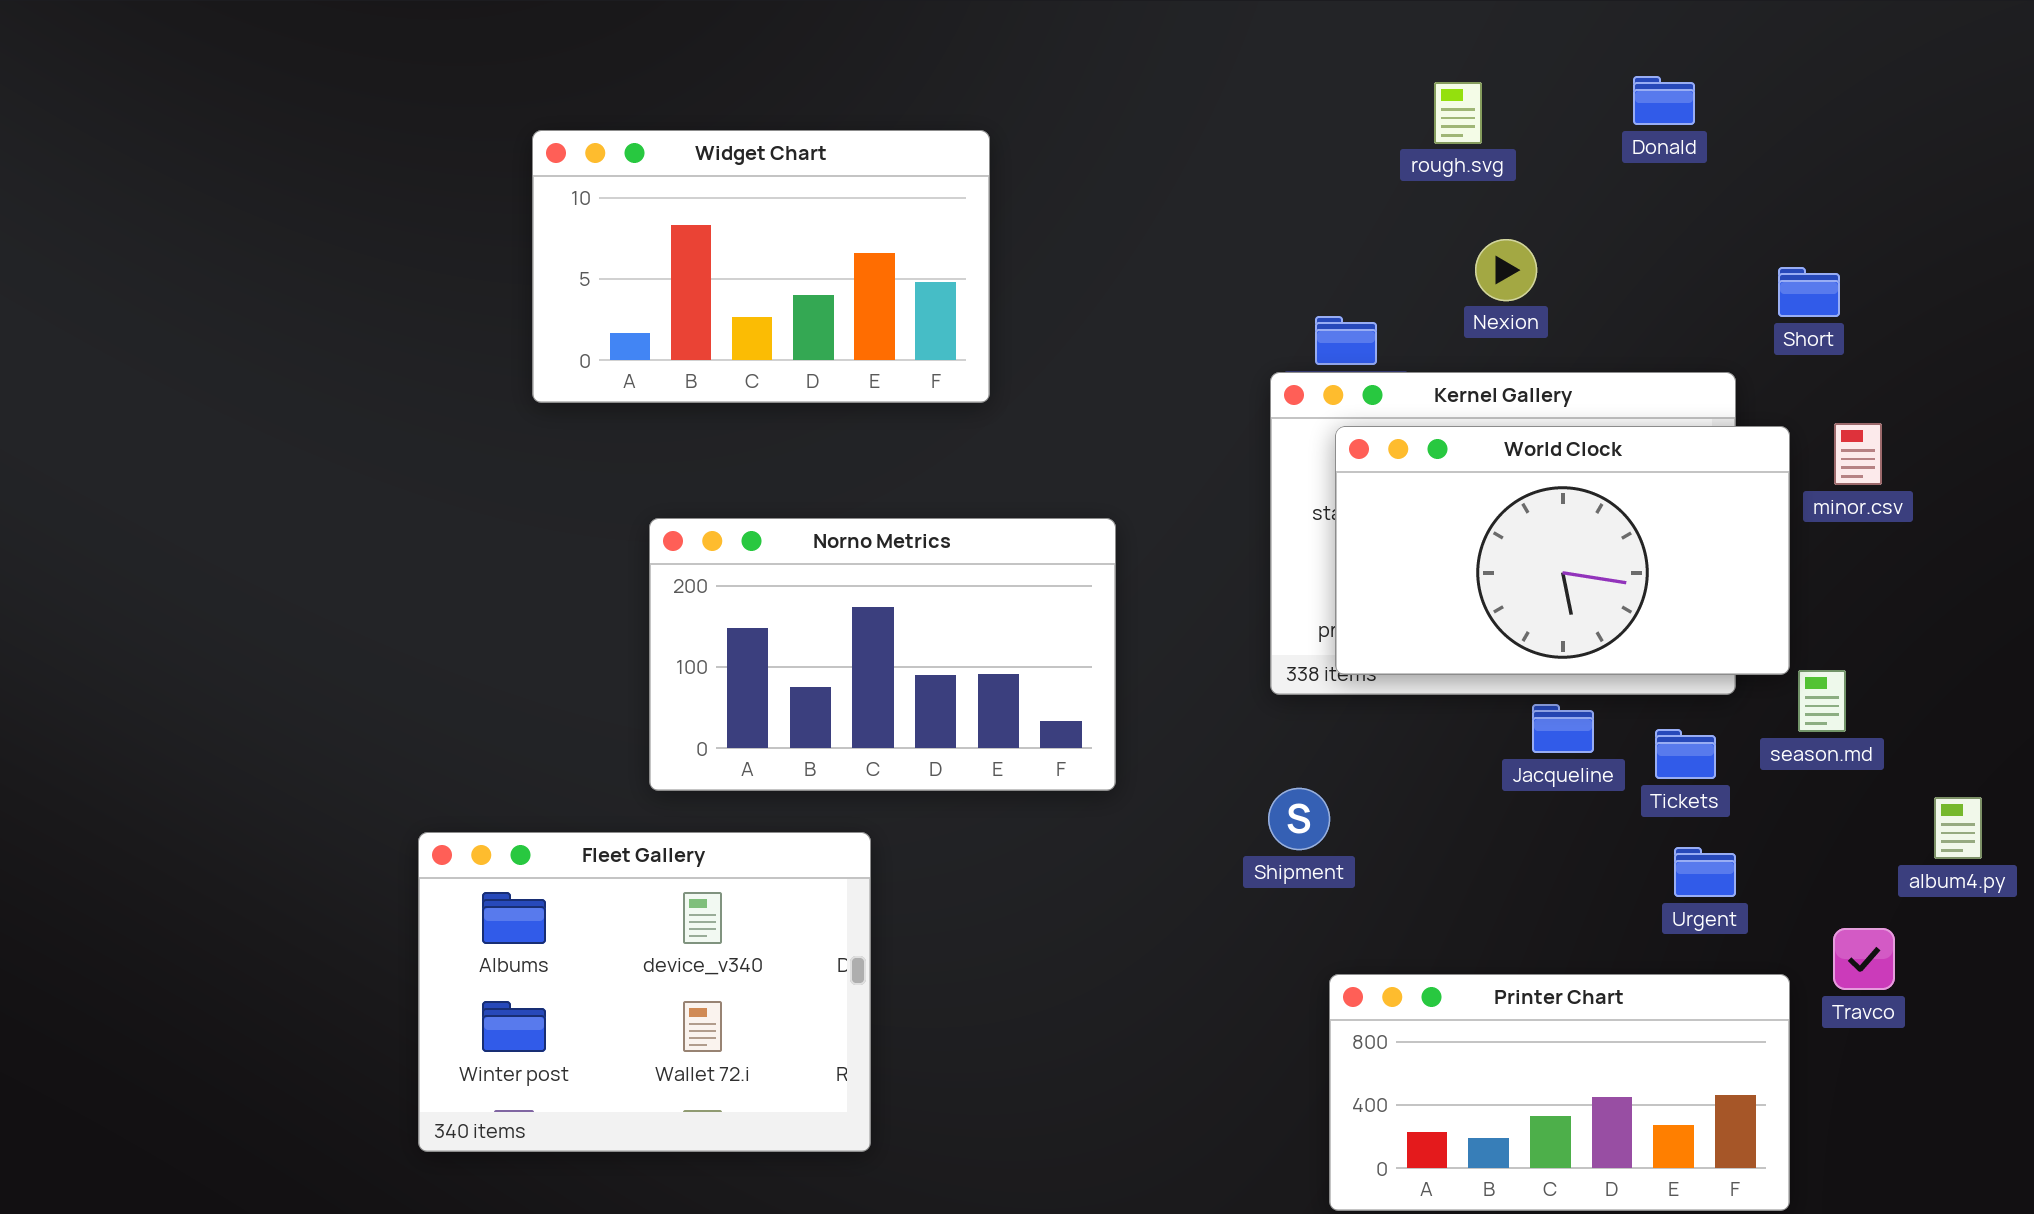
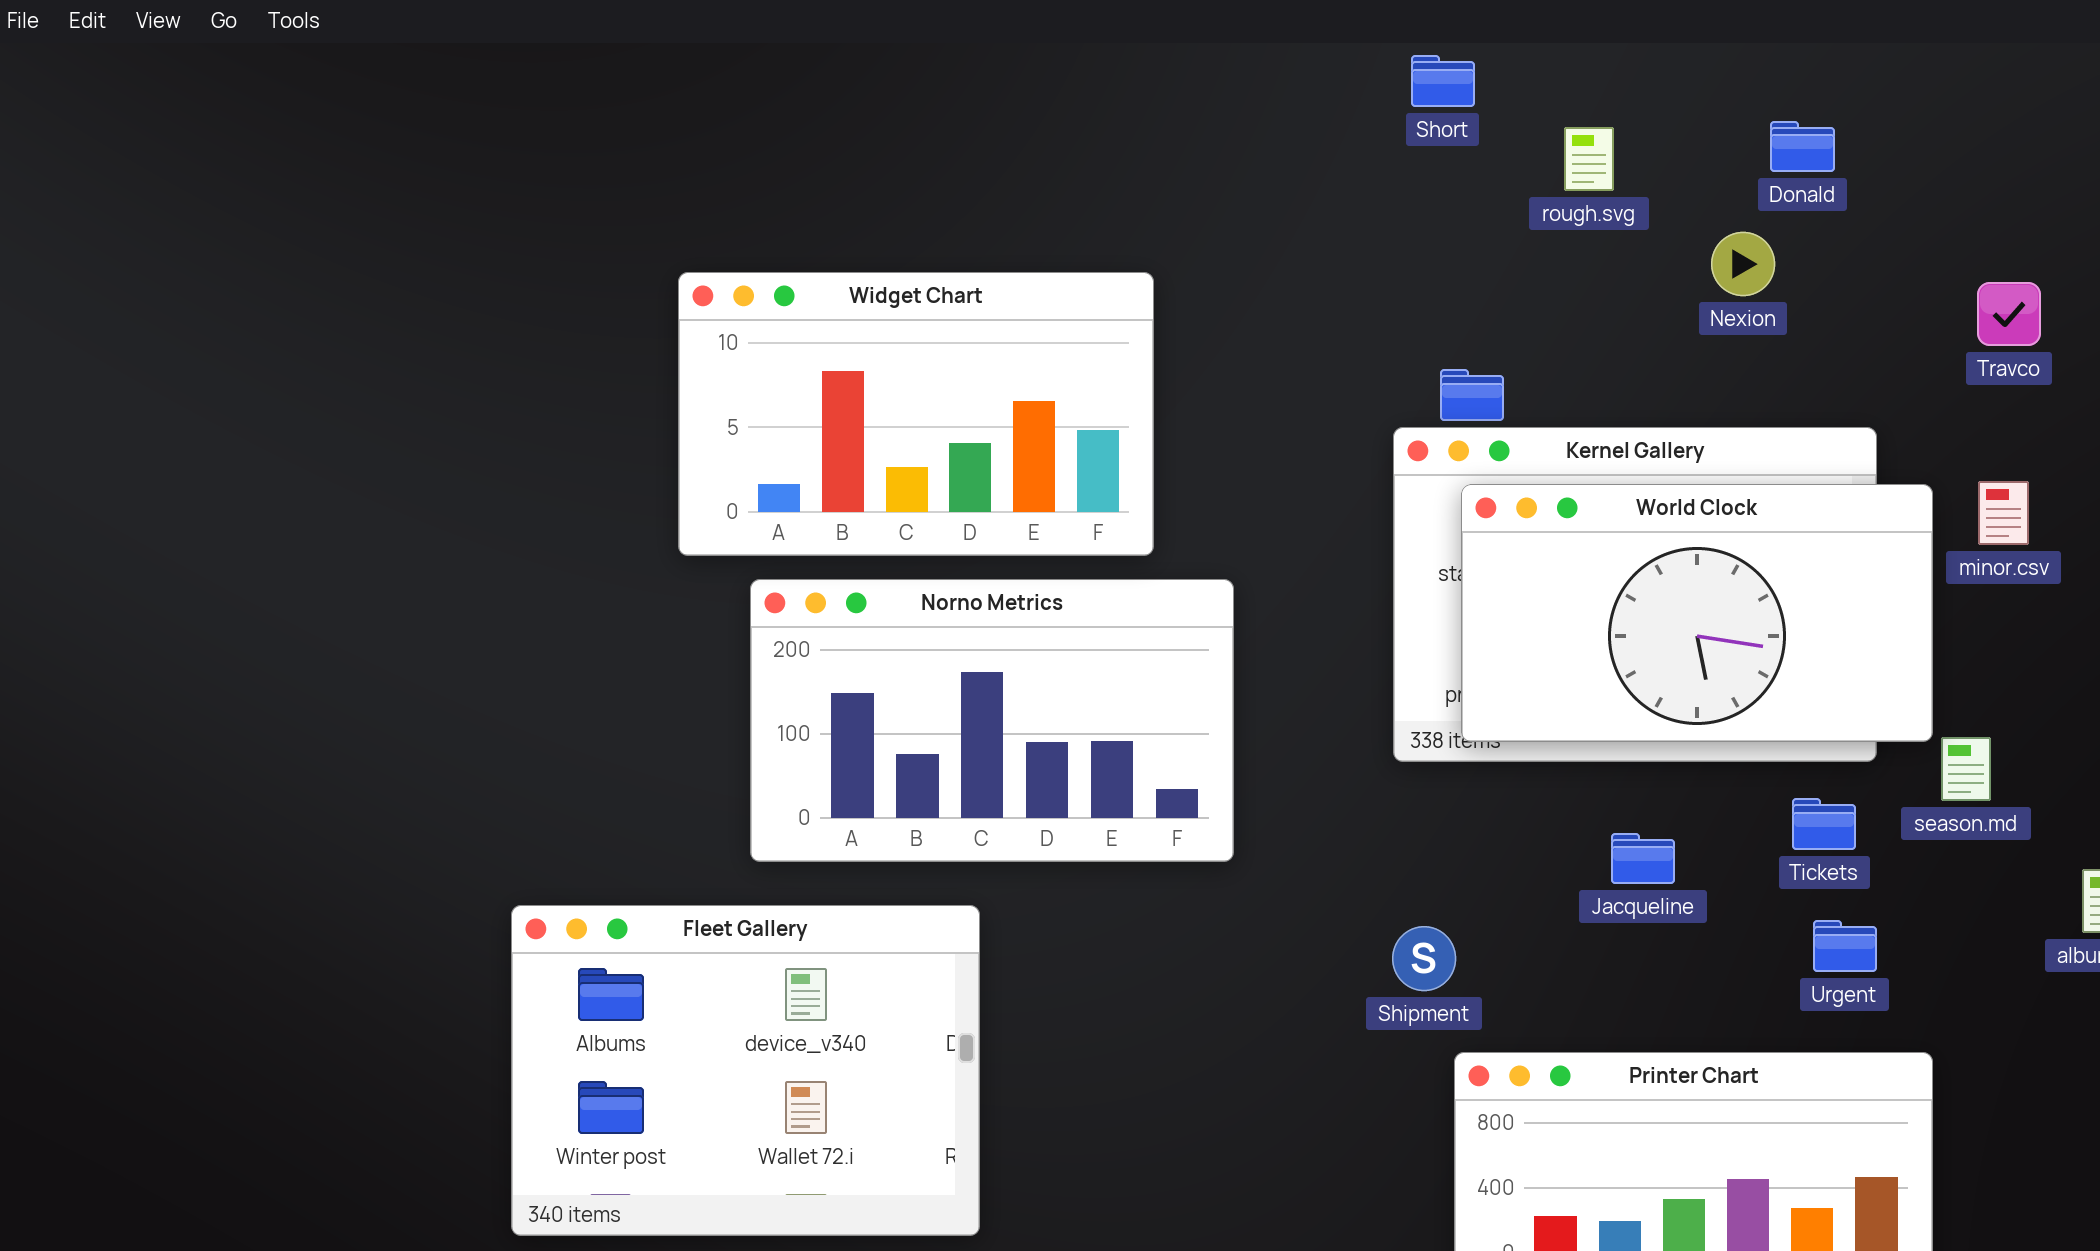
Widget Chart: [532,130,990,403] -> [678,272,1154,556], moved
Nexion: [1475,239,1537,301] -> [1711,232,1775,296], moved
Short: [1778,267,1840,317] -> [1411,55,1475,107], moved
Jacqueline: [1532,704,1594,753] -> [1611,833,1675,884], moved
Shipment: [1268,788,1330,850] -> [1392,926,1456,991], moved
Travco: [1833,928,1895,990] -> [1977,282,2041,346], moved

